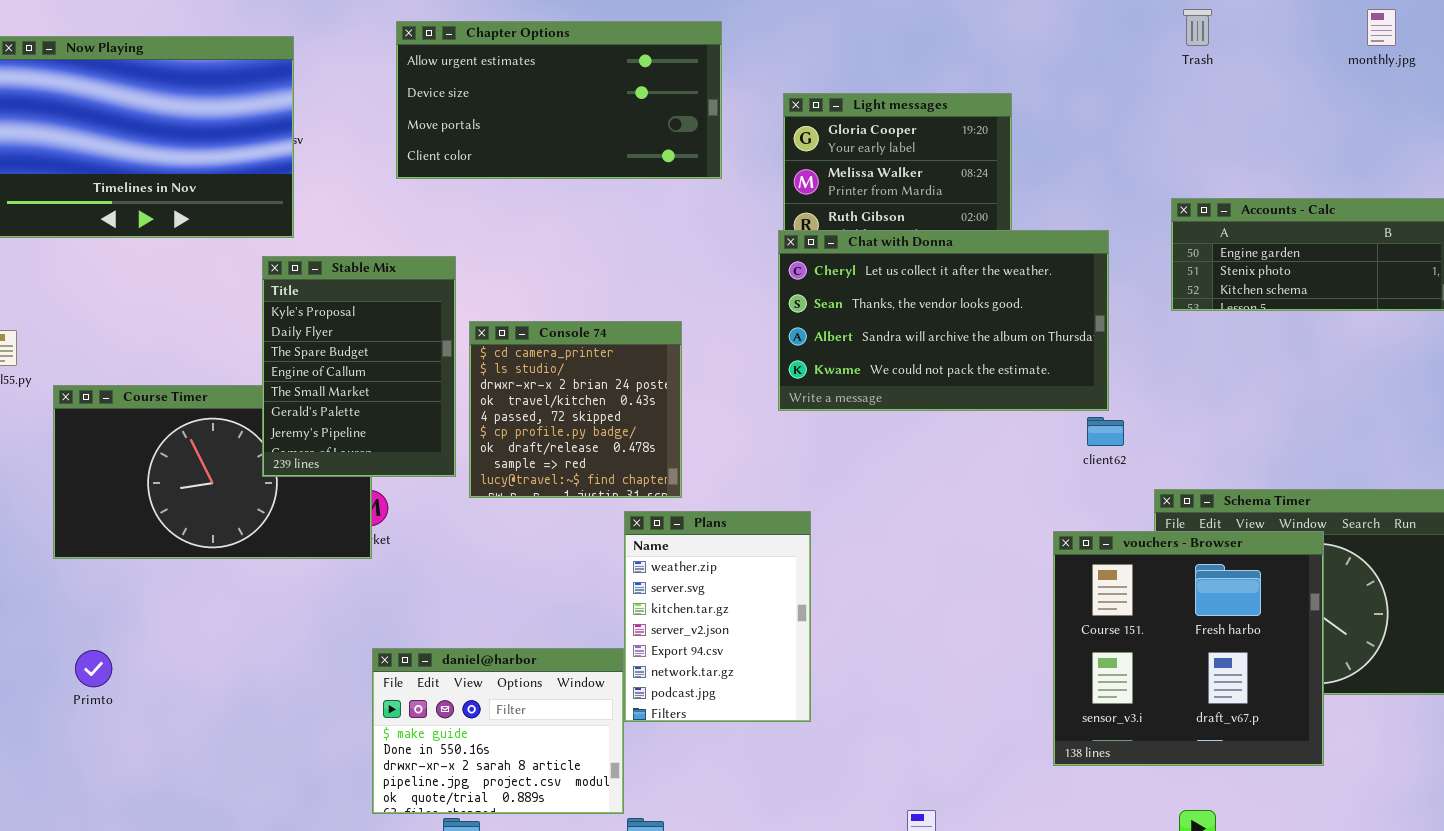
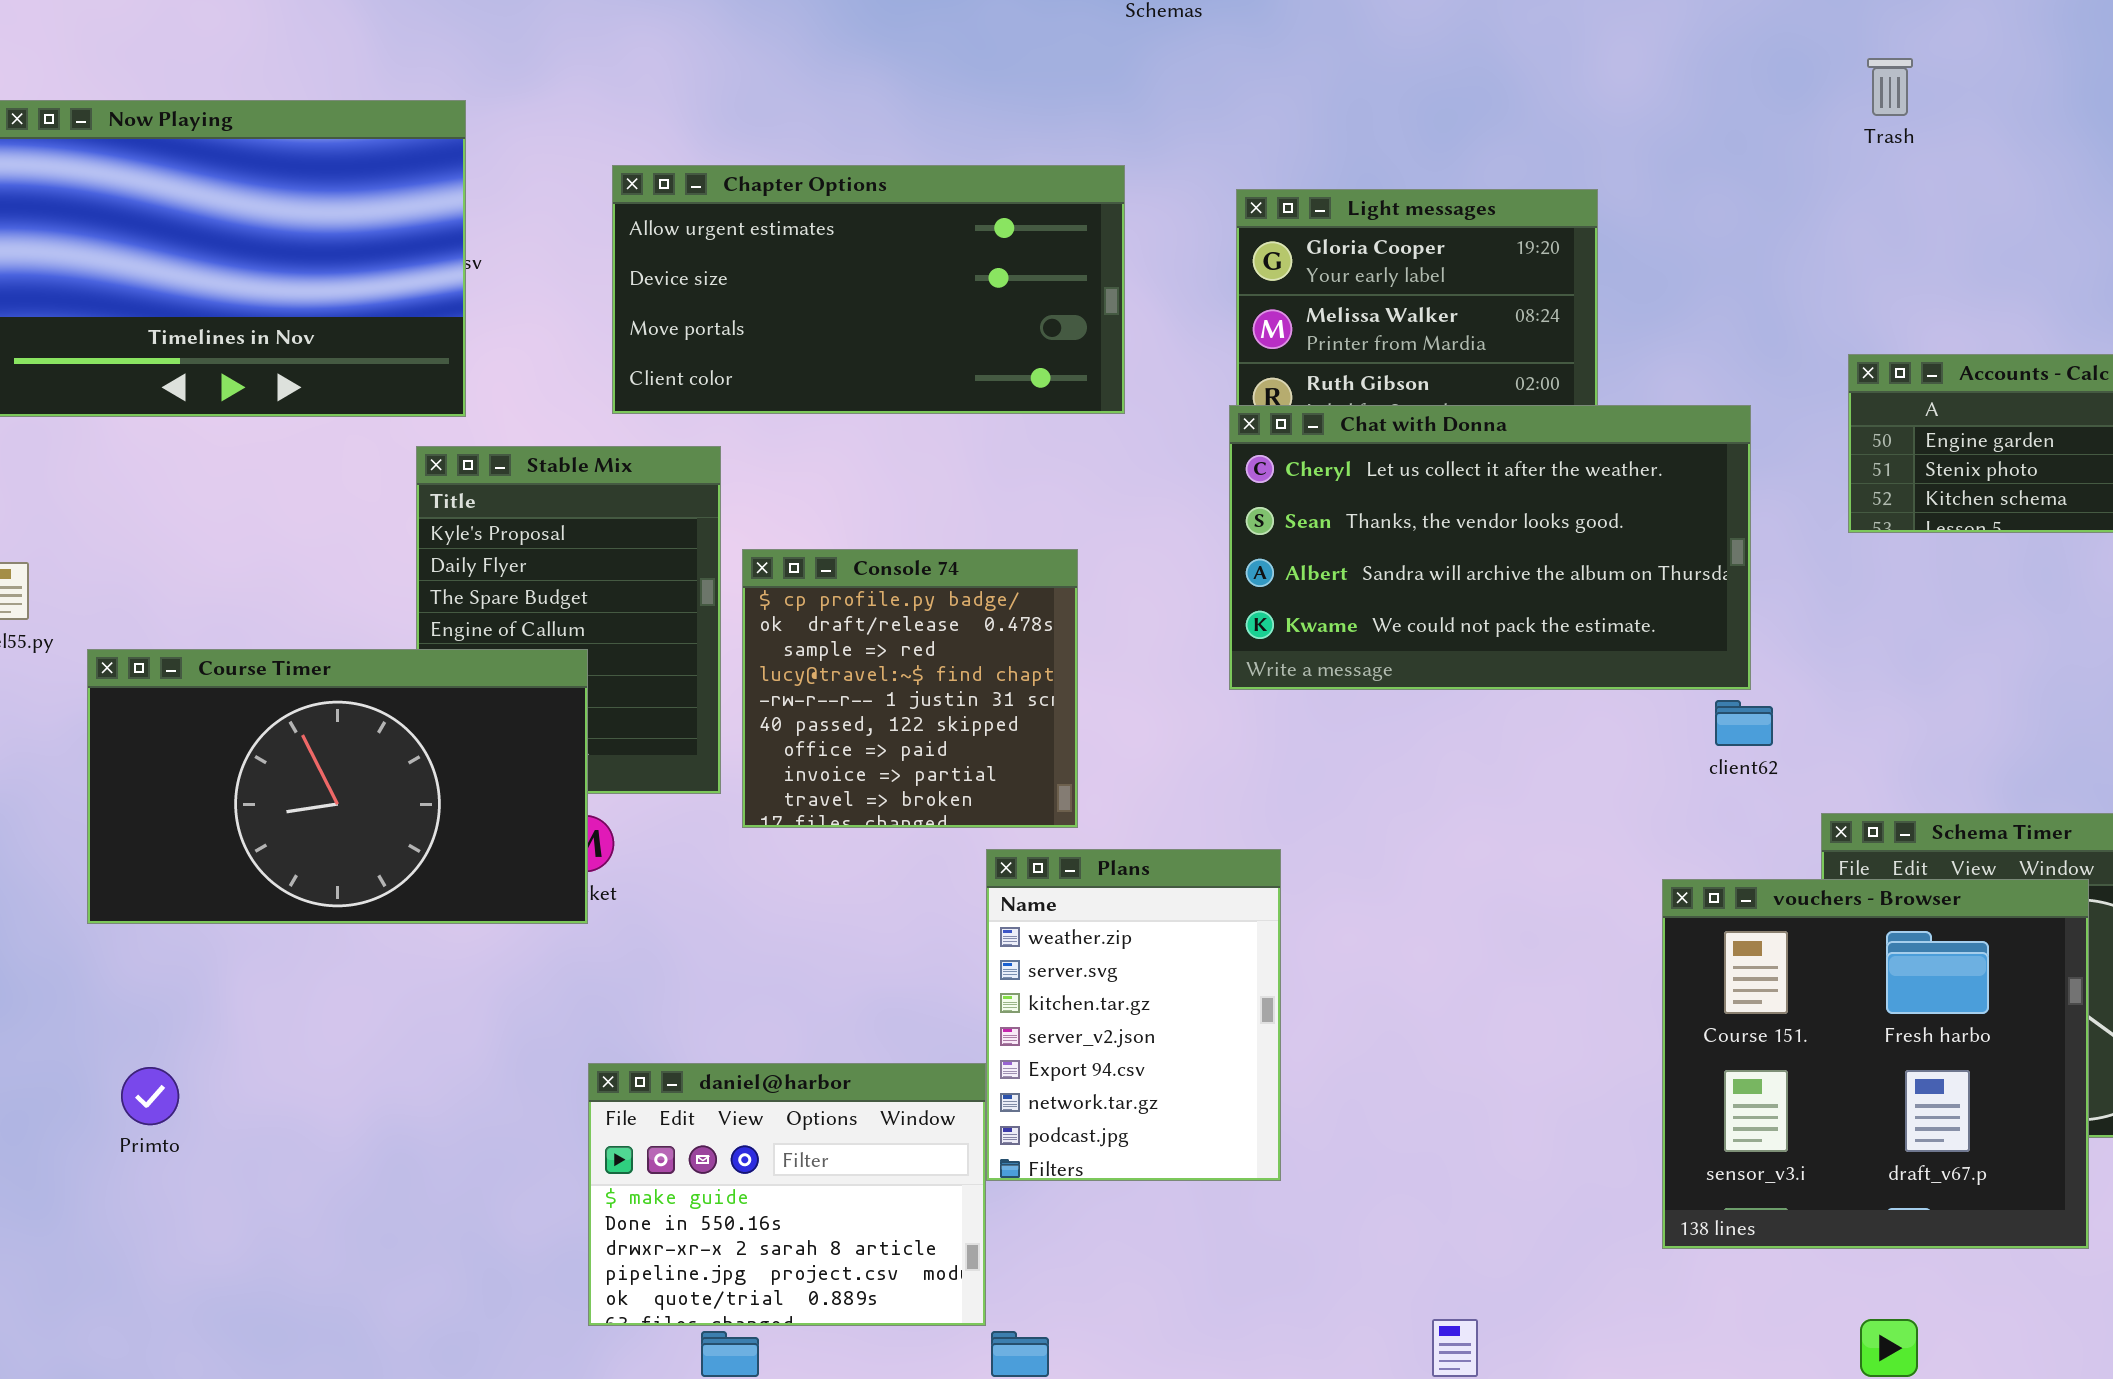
Chapter Options: [396,21,722,179] -> [612,165,1125,414], moved
Console 74: [469,321,682,498] -> [742,549,1078,828], scrolled down 5 rows
Course Timer: [53,385,372,559] -> [87,649,588,924], raised

